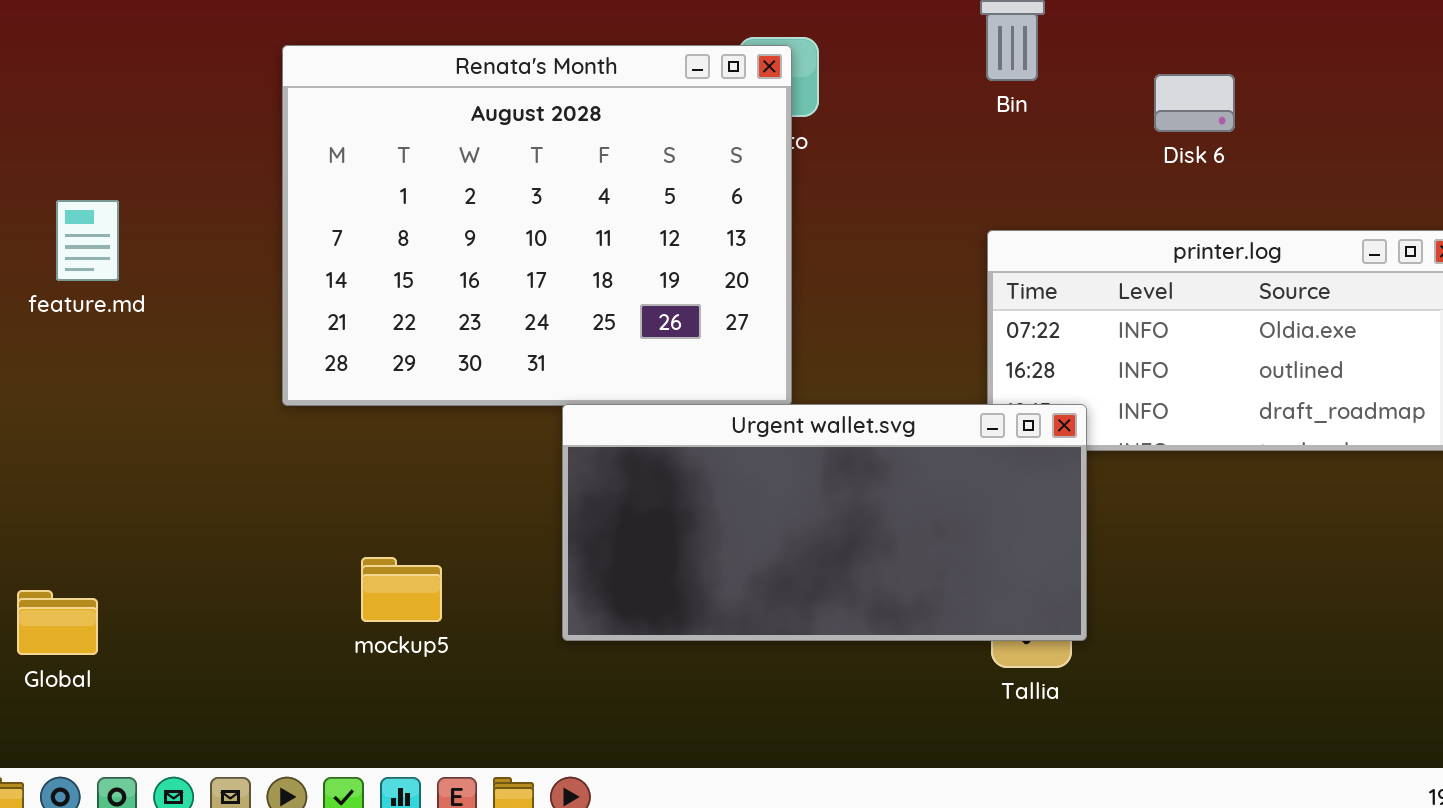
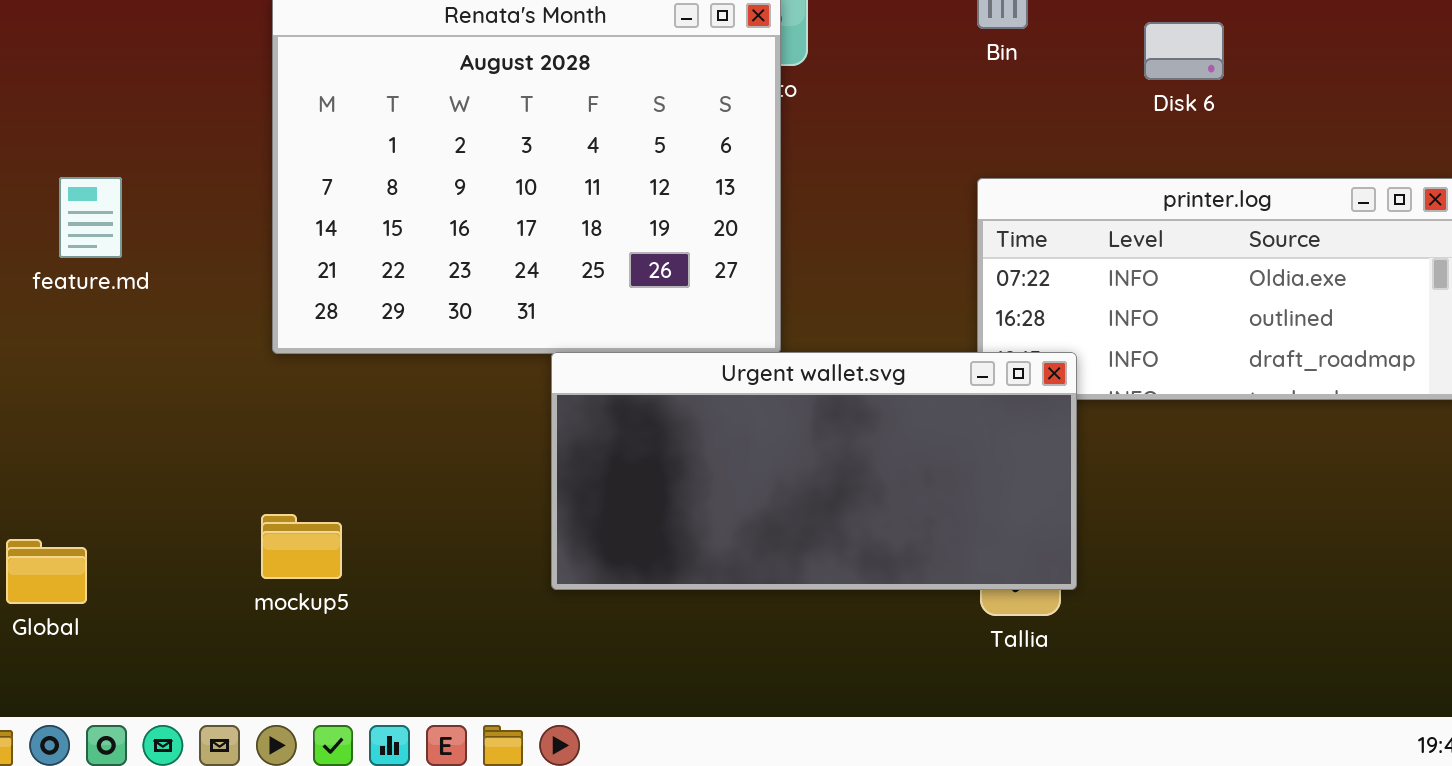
feature.md: [56,200,119,281] -> [59,177,122,258], moved
mockup5: [361,557,442,622] -> [261,514,342,579], moved

